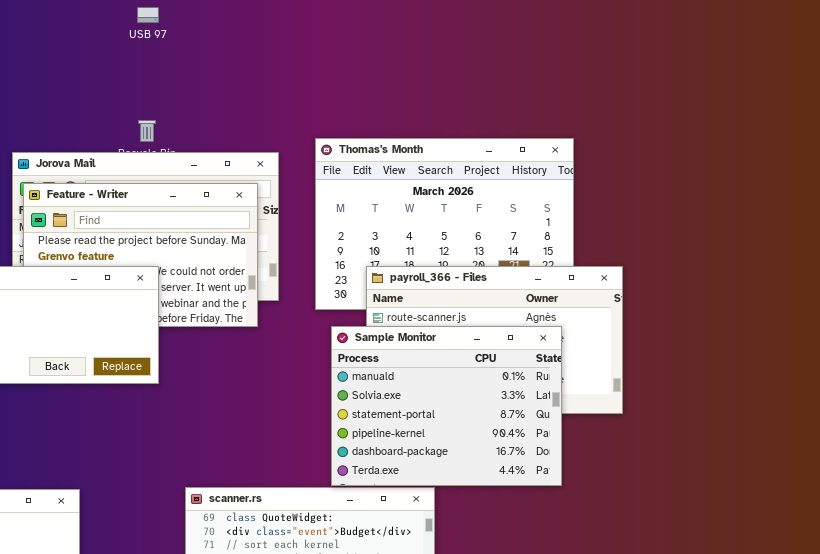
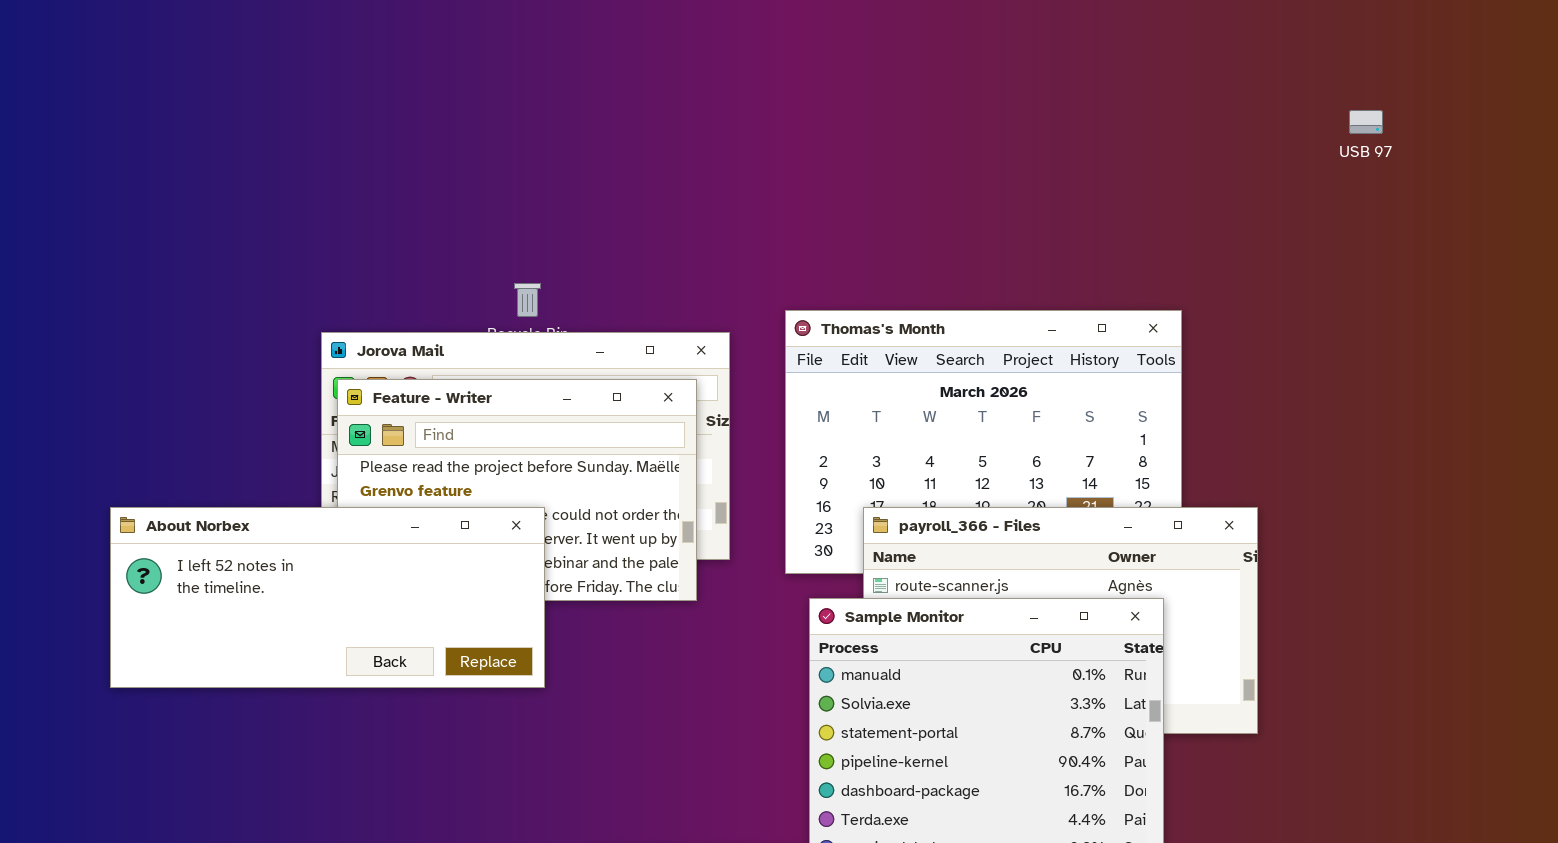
USB 97: [137,7,159,23] -> [1349,110,1383,134], moved

